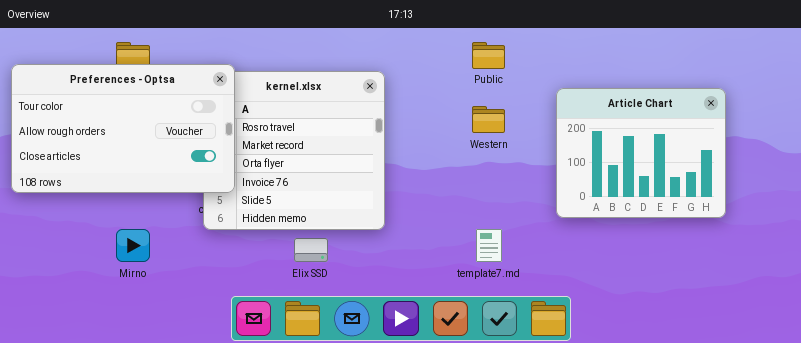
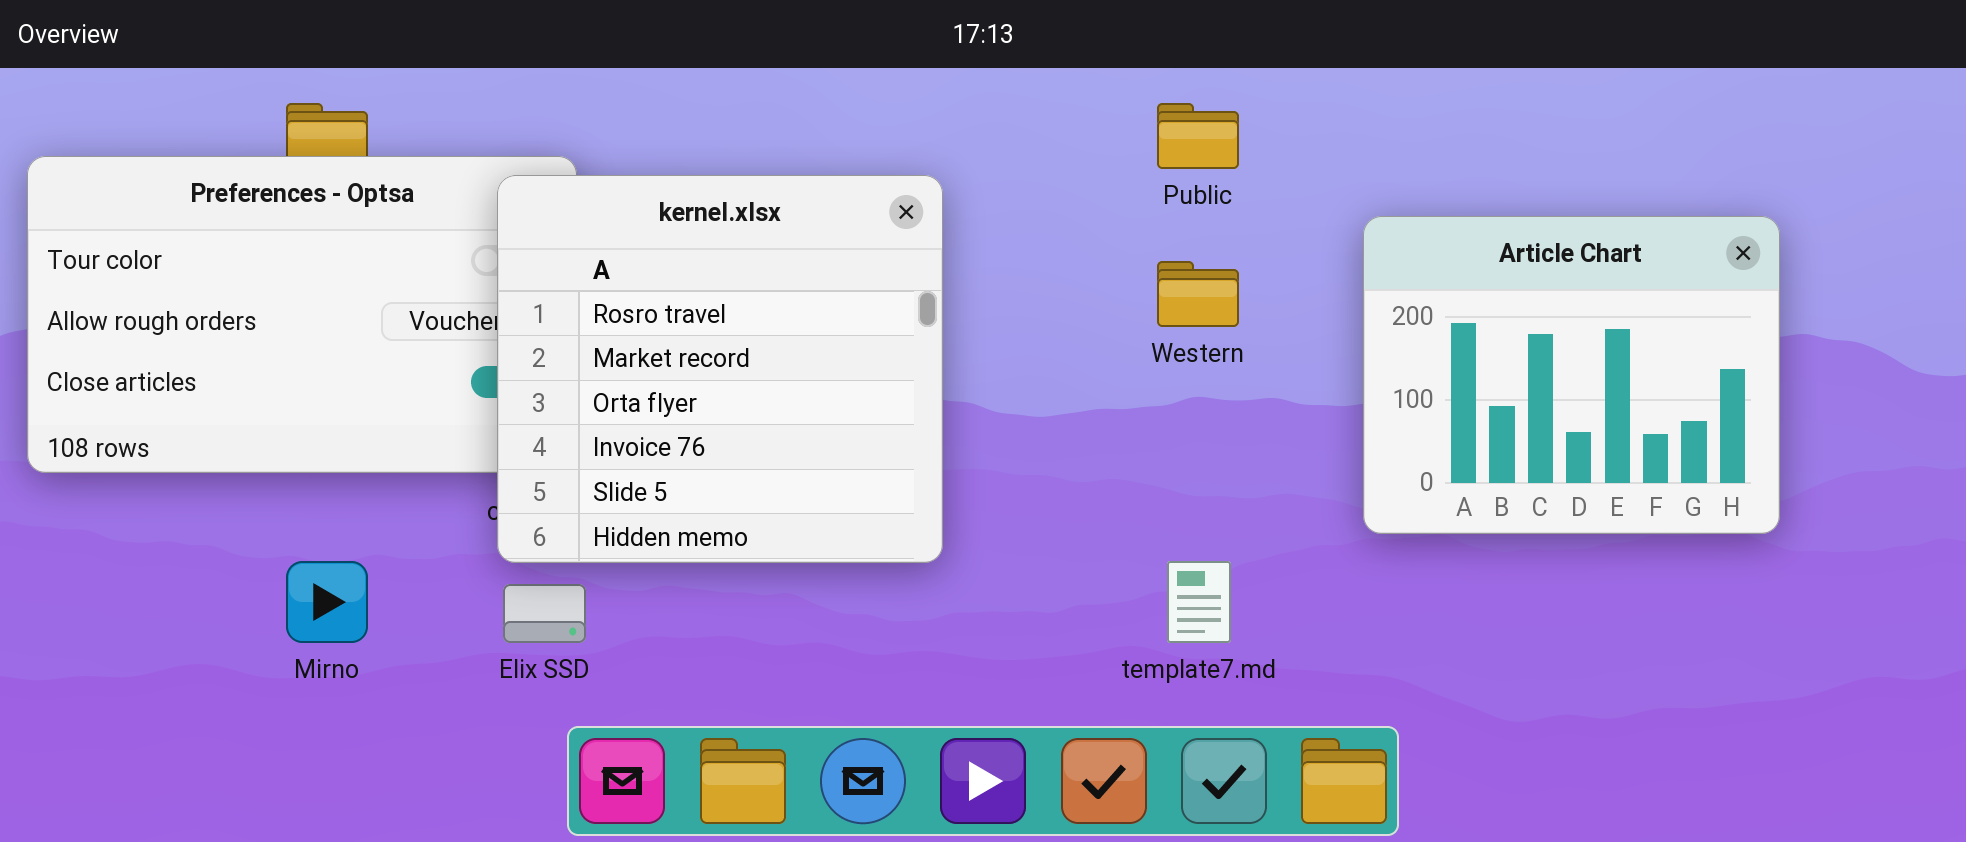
kernel.xlsx: [203,71,385,230] -> [497,175,943,563], raised
Elix SSD: [294,238,328,262] -> [503,584,586,643], moved

